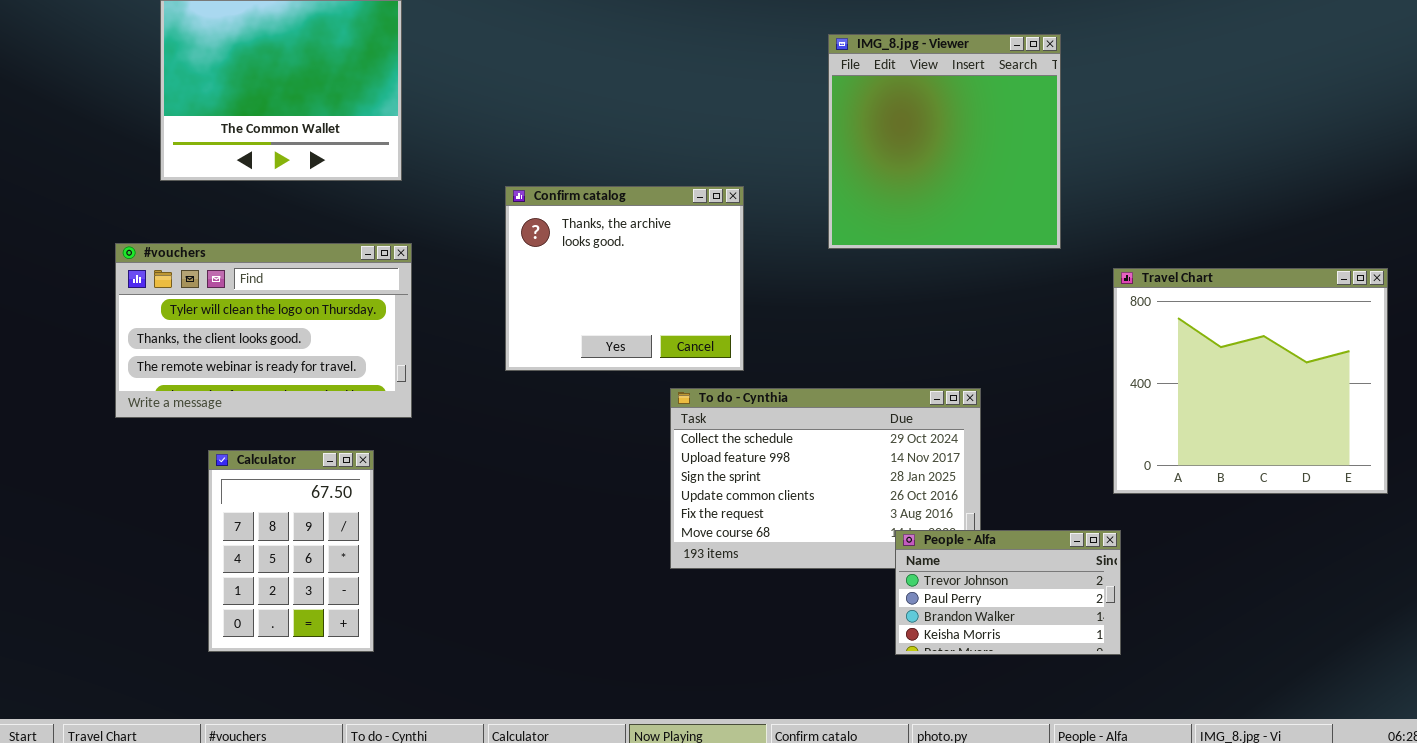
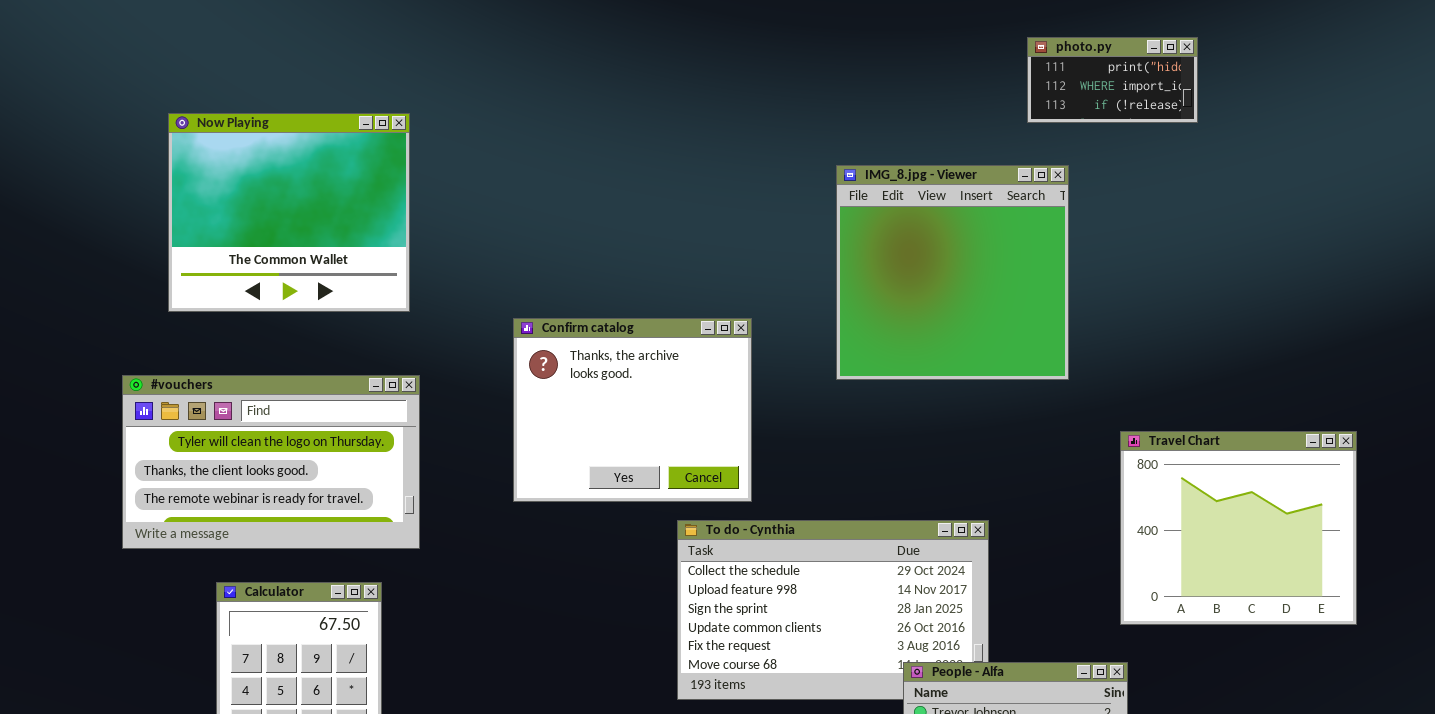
Travel Chart: [1113,268,1388,494] -> [1120,431,1357,625], resized

